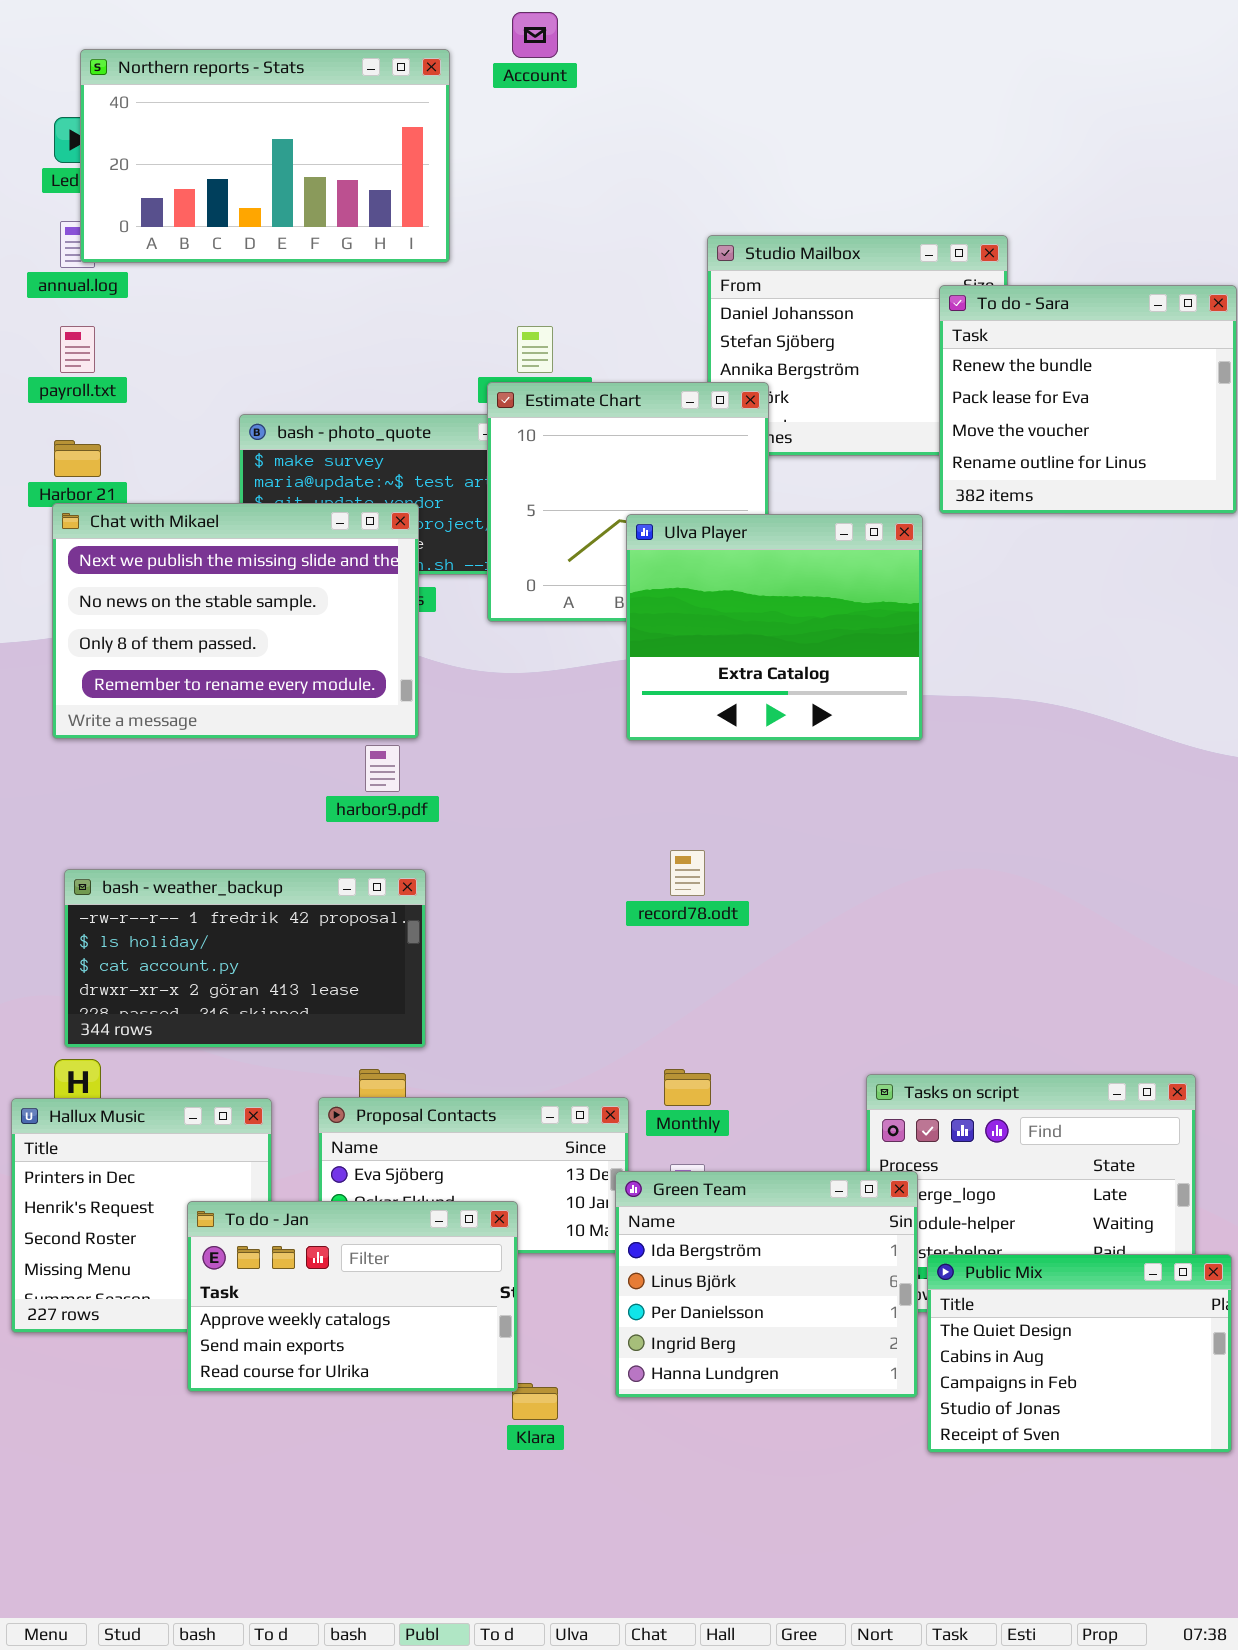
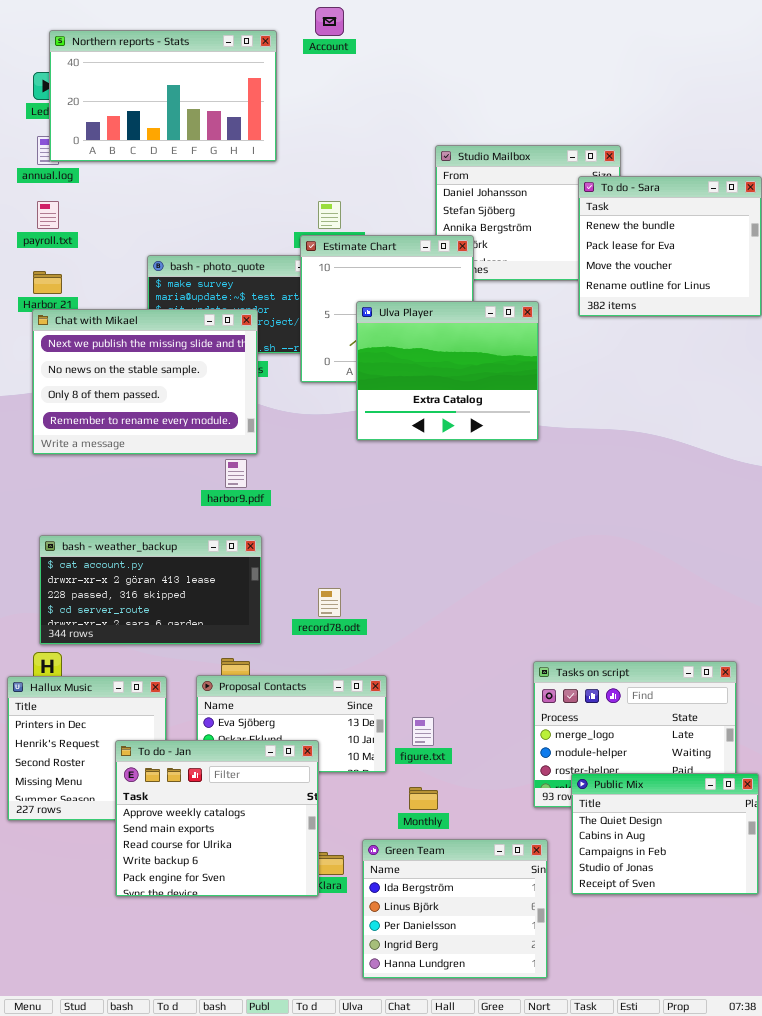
Ulva Player: [626,514,923,741] -> [356,301,539,441], moved
record78.odt: [670,850,705,896] -> [318,588,341,617], moved
bash - weather_backup: [64,869,426,1048] -> [39,535,262,645], scrolled down 2 rows
Monthly: [664,1069,711,1106] -> [409,787,438,810], moved
Green Team: [615,1171,918,1398] -> [362,839,548,979], moved
To do - Jan: [187,1201,518,1392] -> [115,740,319,897], resized

